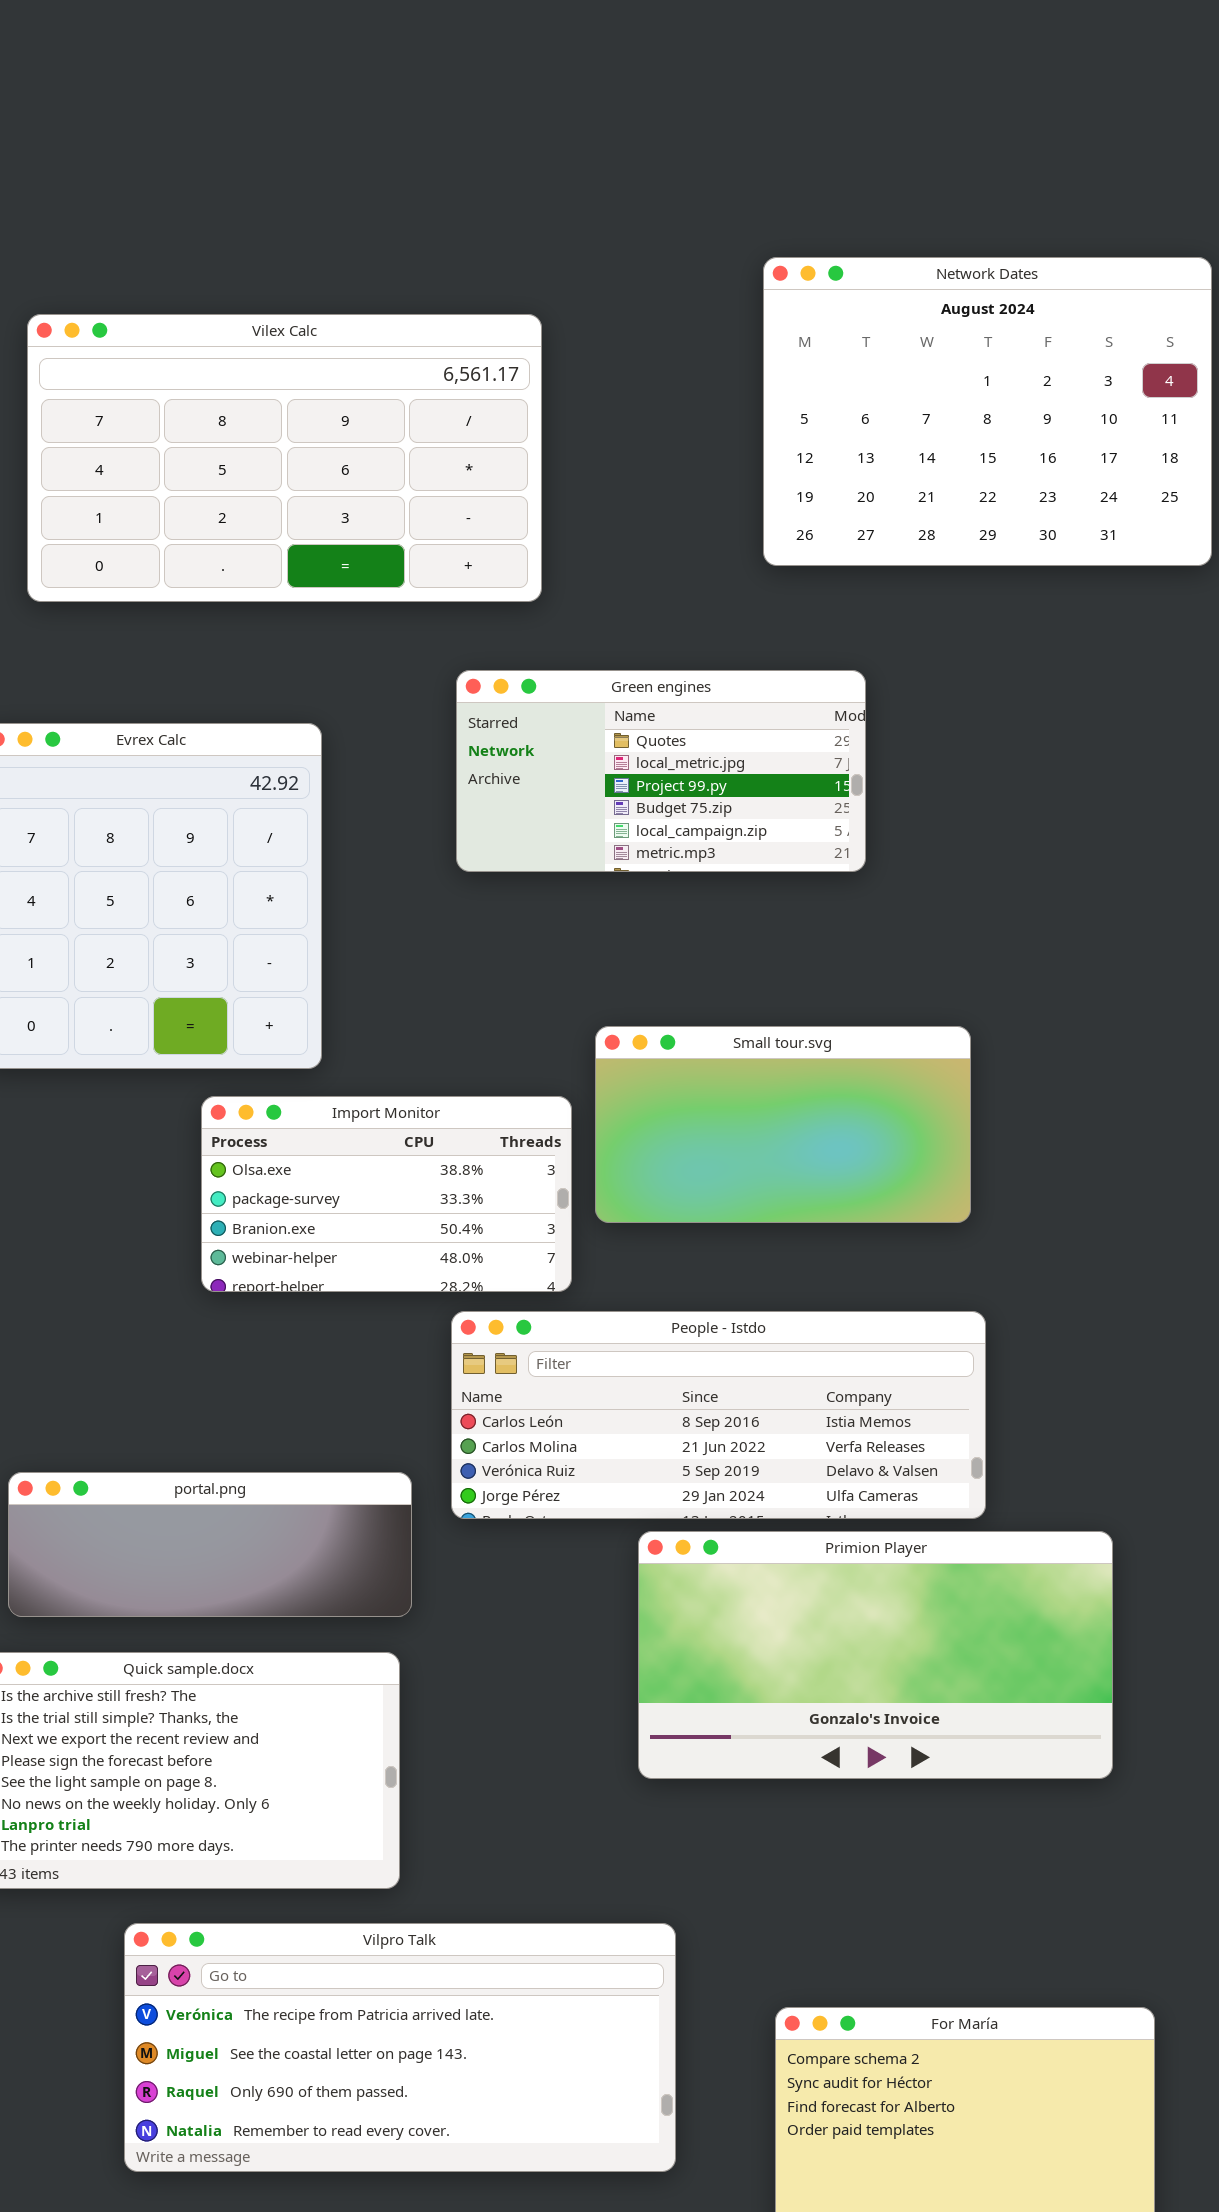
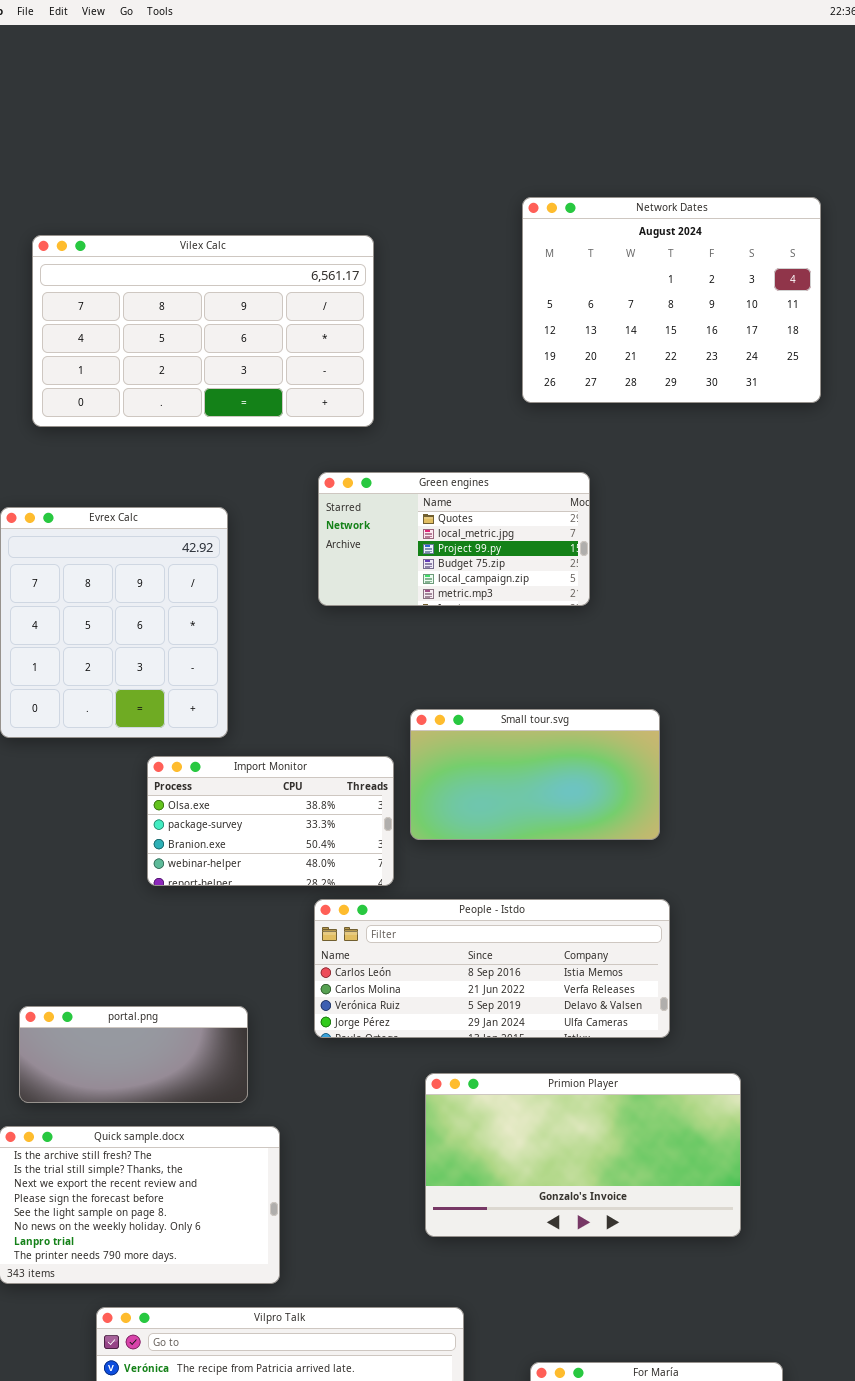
portal.png: [8,1472,412,1617] -> [19,1006,248,1103], resized
Primion Player: [638,1531,1113,1779] -> [425,1073,741,1237], moved

